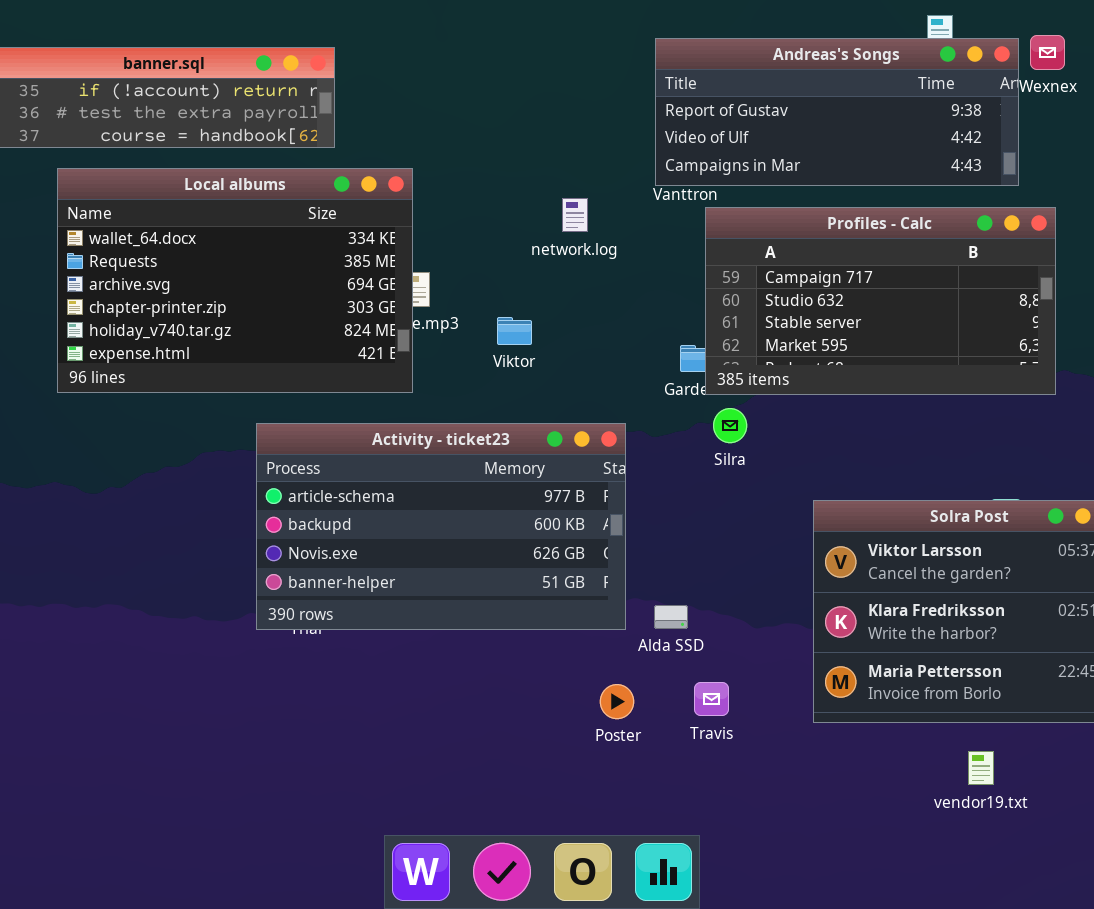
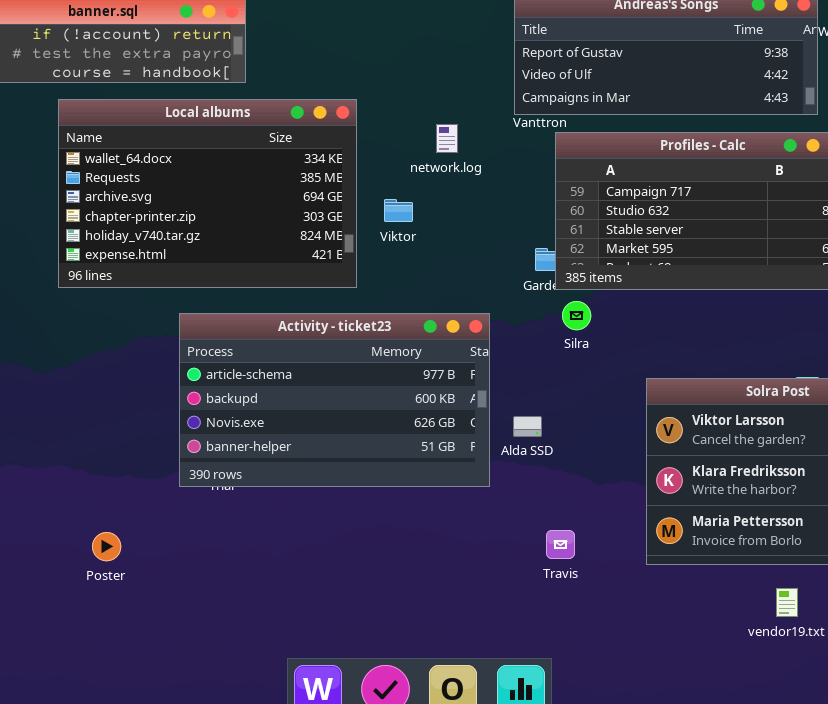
Local albums: [57,168,413,393] -> [58,99,357,288], moved
Viktor: [497,317,532,345] -> [384,199,413,222], moved
Alda SSD: [654,605,688,629] -> [513,416,542,437], moved
Poster: [600,684,634,719] -> [92,532,121,561], moved

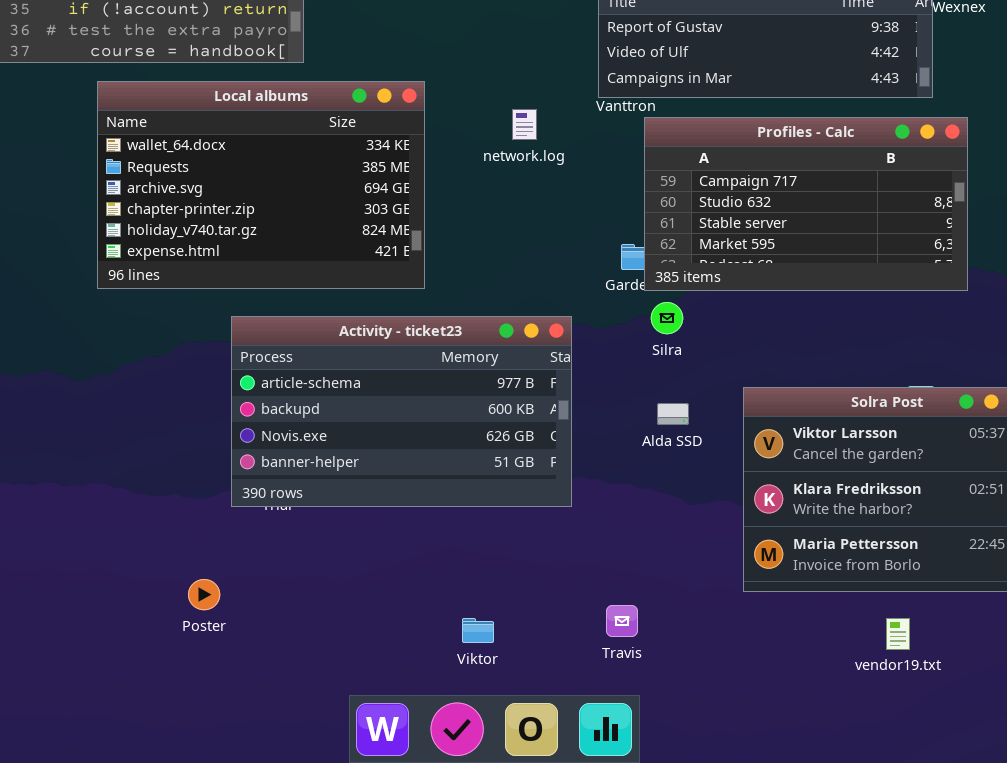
Viktor: [384,199,413,222] -> [462,618,494,643], moved
Alda SSD: [513,416,542,437] -> [657,403,689,425], moved
Travis: [546,530,575,559] -> [606,605,638,637], moved
Poster: [92,532,121,561] -> [188,579,220,610], moved

